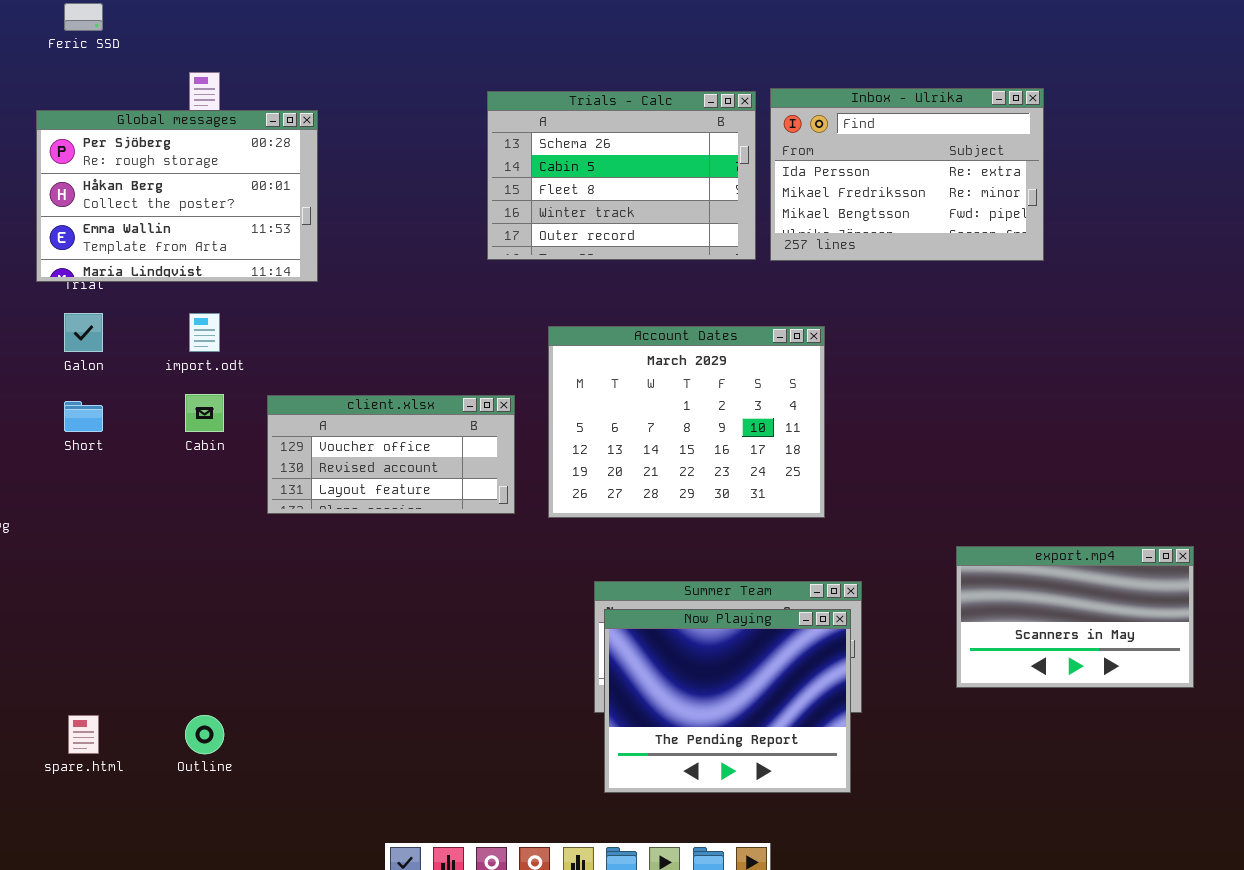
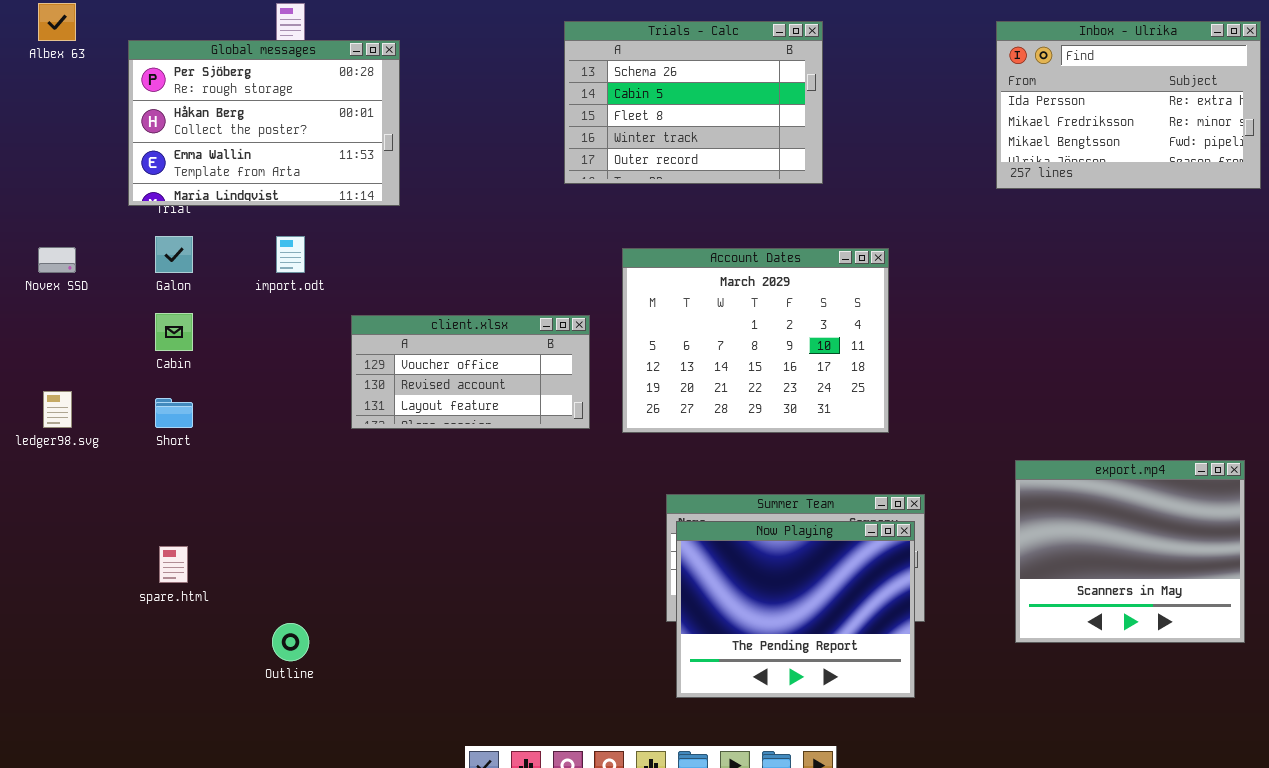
Inbox - Ulrika: [770,88,1044,261] -> [996,21,1261,189], moved
Cabin: [185,394,224,432] -> [155,313,193,351], moved
Short: [64,401,103,432] -> [155,398,193,428], moved
export.mp4: [956,546,1194,688] -> [1015,460,1245,643], resized
spare.html: [68,715,99,754] -> [159,546,188,583], moved

